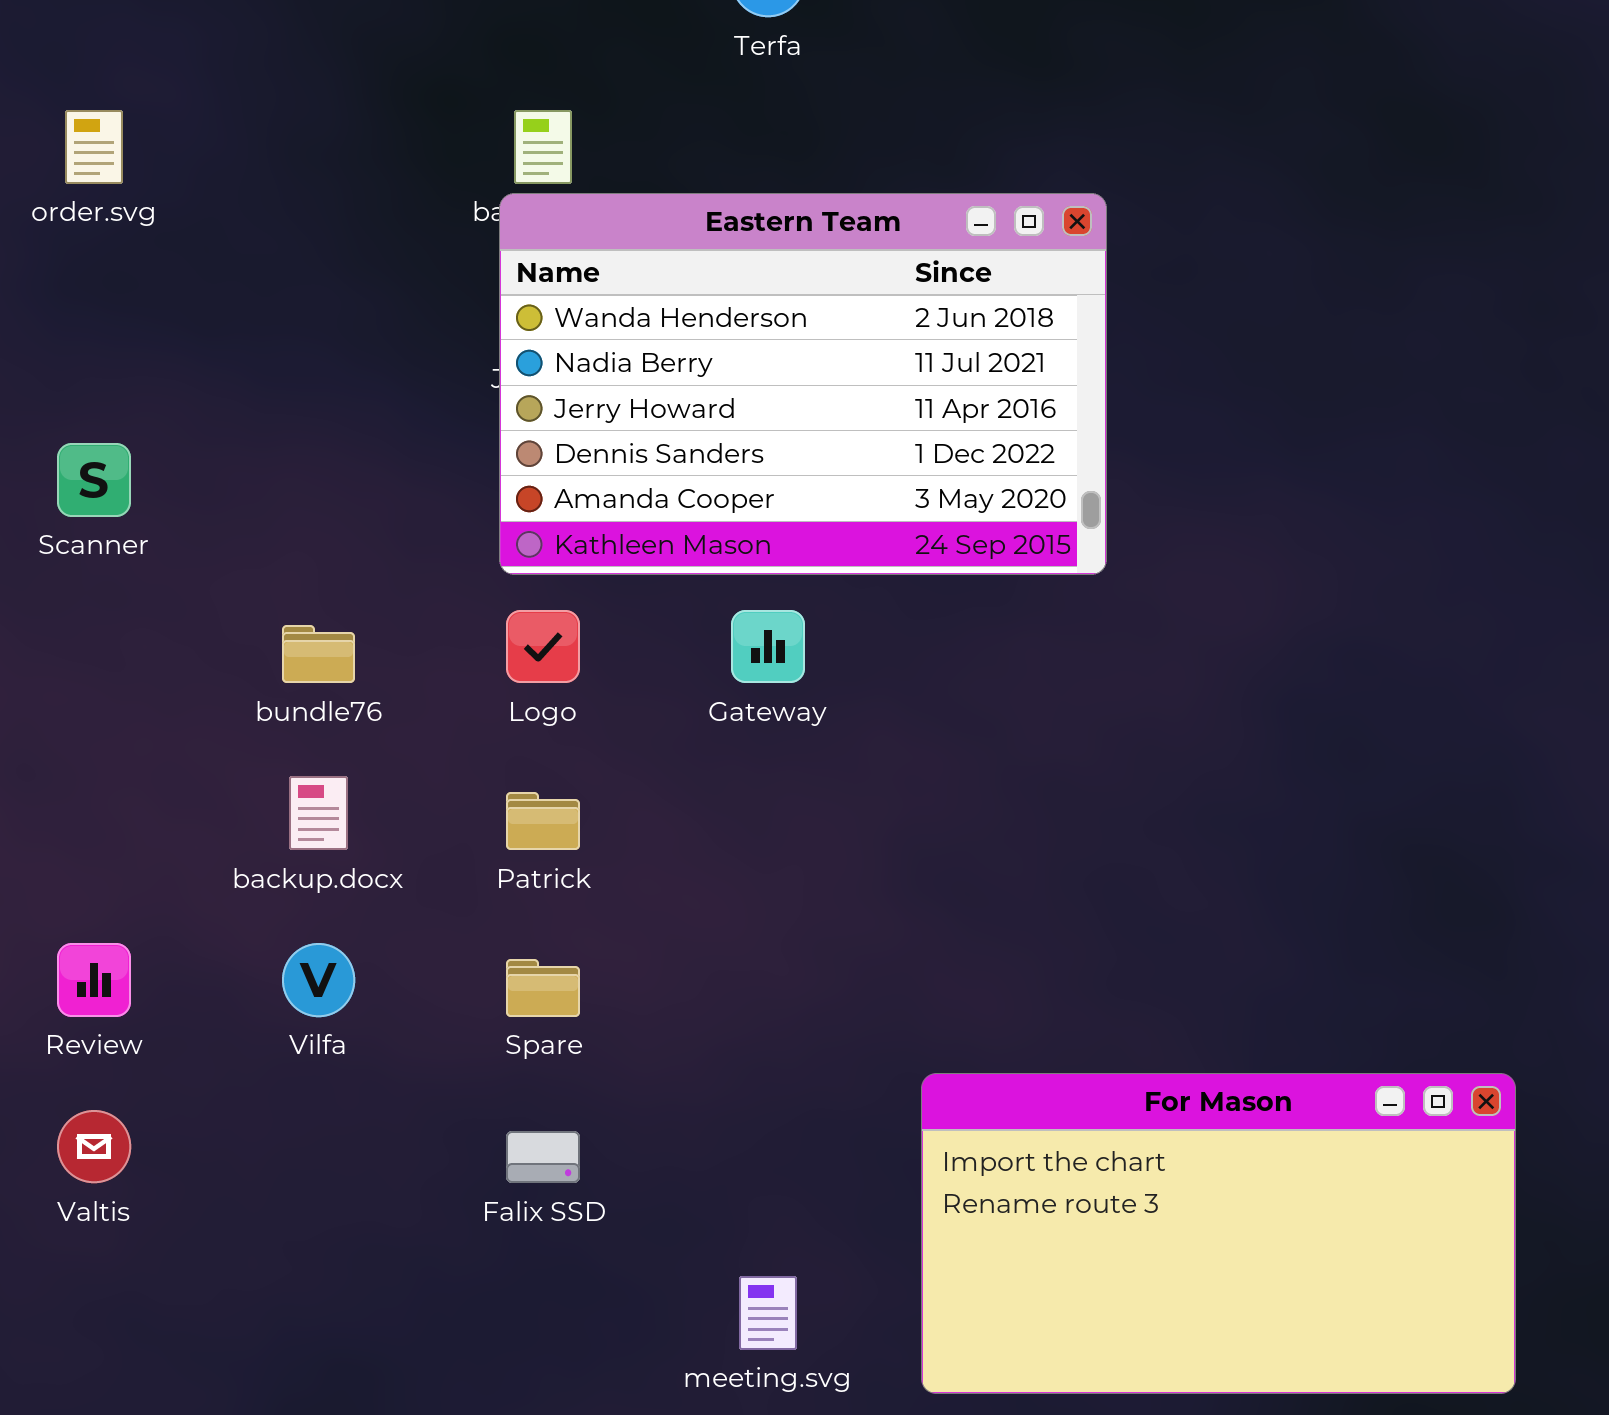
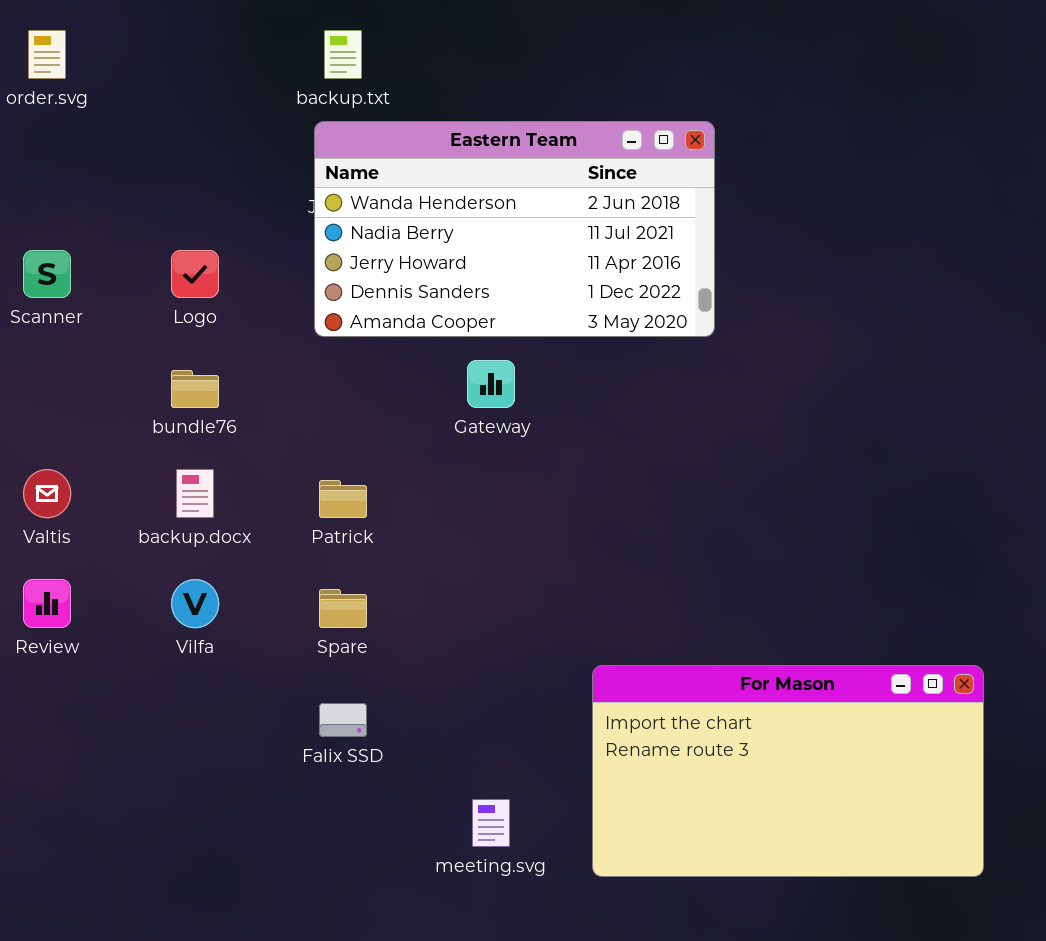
Eastern Team: [499,193,1107,575] -> [314,121,715,337], resized
Logo: [506,610,580,683] -> [171,250,219,298], moved
Valtis: [57,1110,131,1183] -> [23,469,71,518], moved

